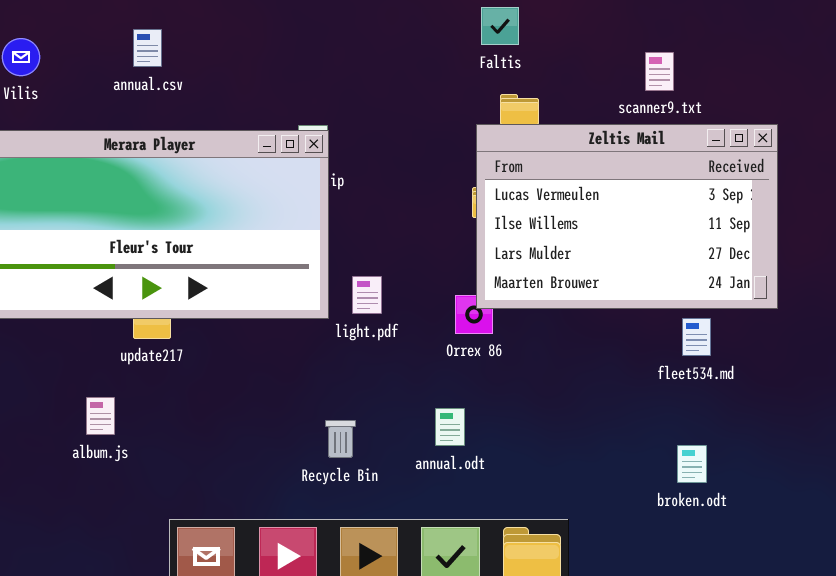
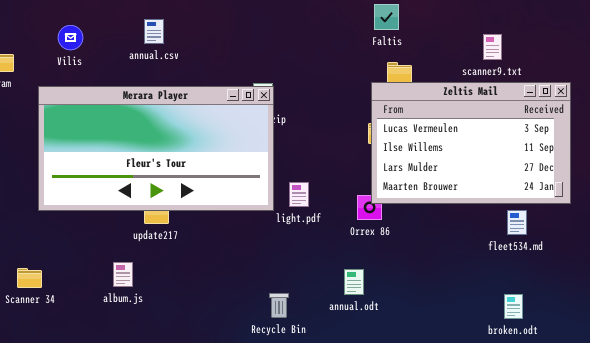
Recycle Bin: [325,420,356,458] -> [269,293,289,318], moved

